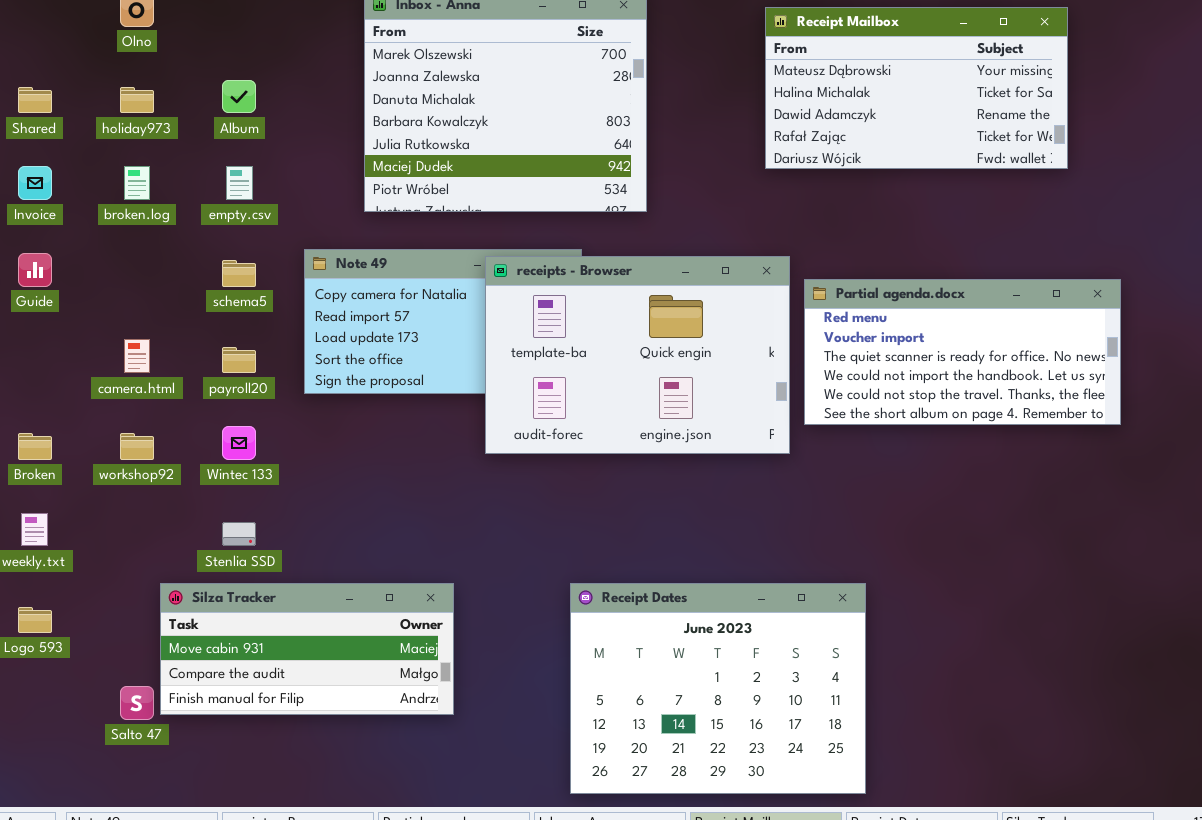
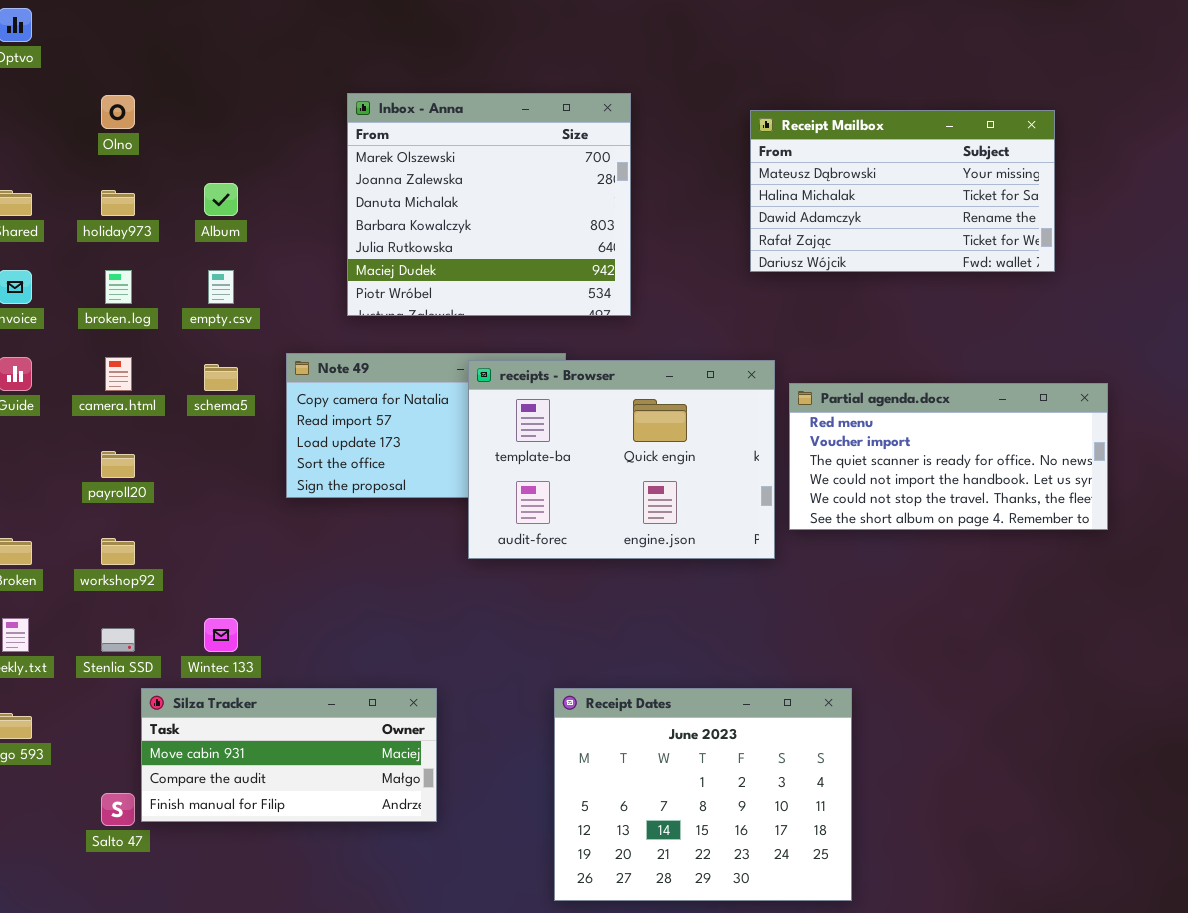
camera.html: [124,339,150,373] -> [105,357,132,391], moved
payroll20: [222,347,256,373] -> [101,451,135,478], moved
Wintec 133: [222,426,256,460] -> [204,618,238,652], moved
Stenlia SSD: [222,522,256,546] -> [101,628,135,652], moved

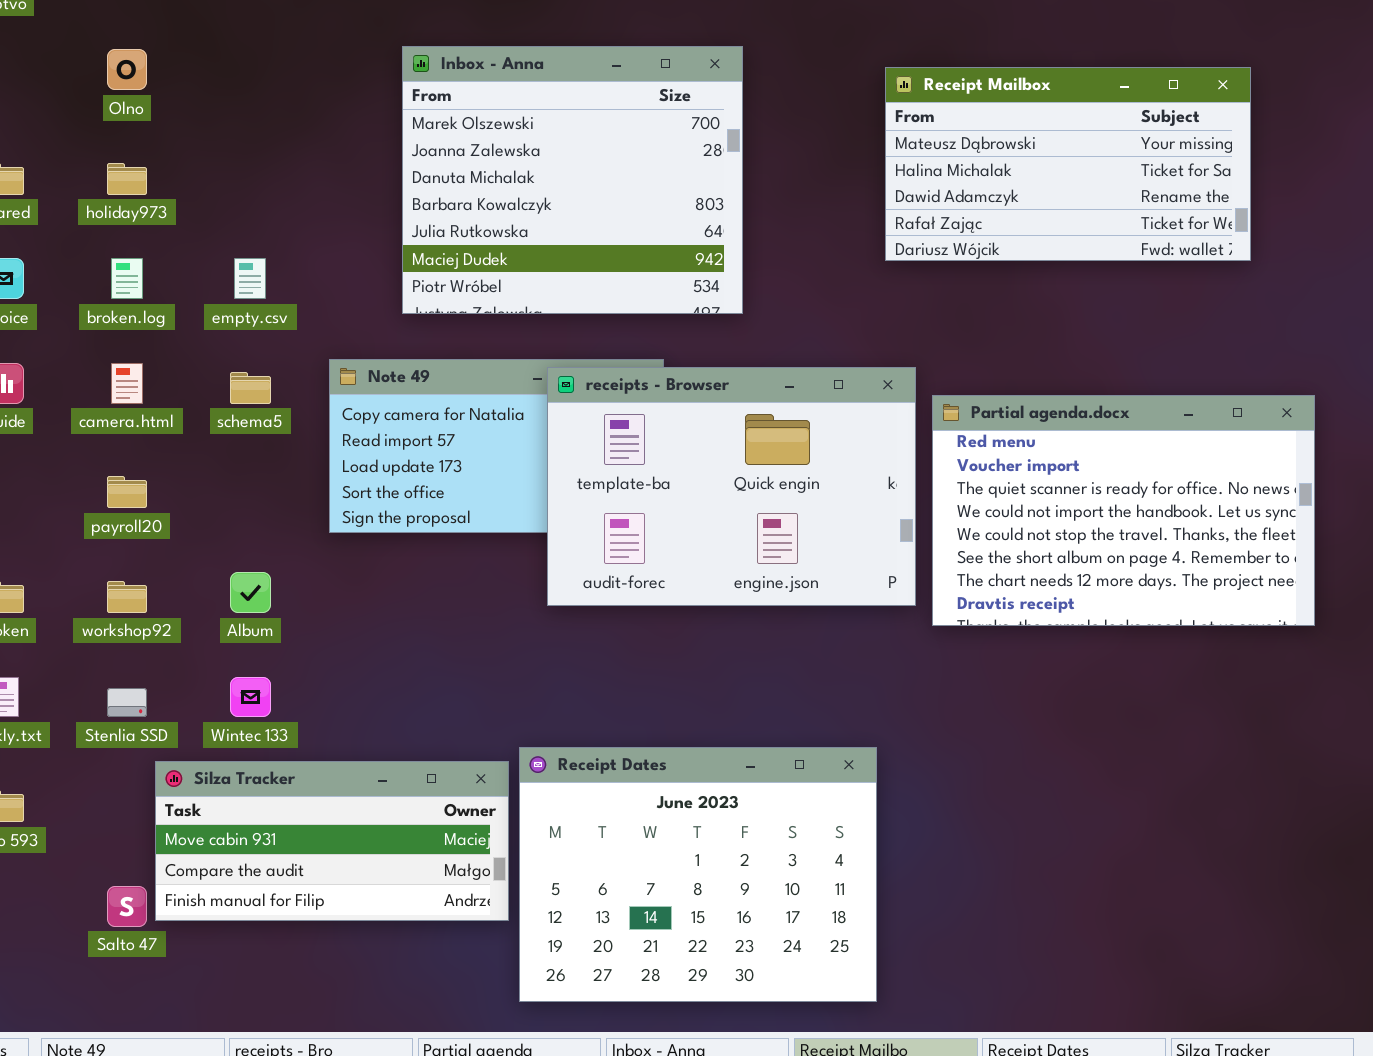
Album: [204,183,238,216] -> [230,572,271,613], moved
Partial agenda.docx: [789,383,1108,530] -> [932,395,1315,626], resized
Receipt Dates: [554,688,852,901] -> [519,747,877,1002], moved

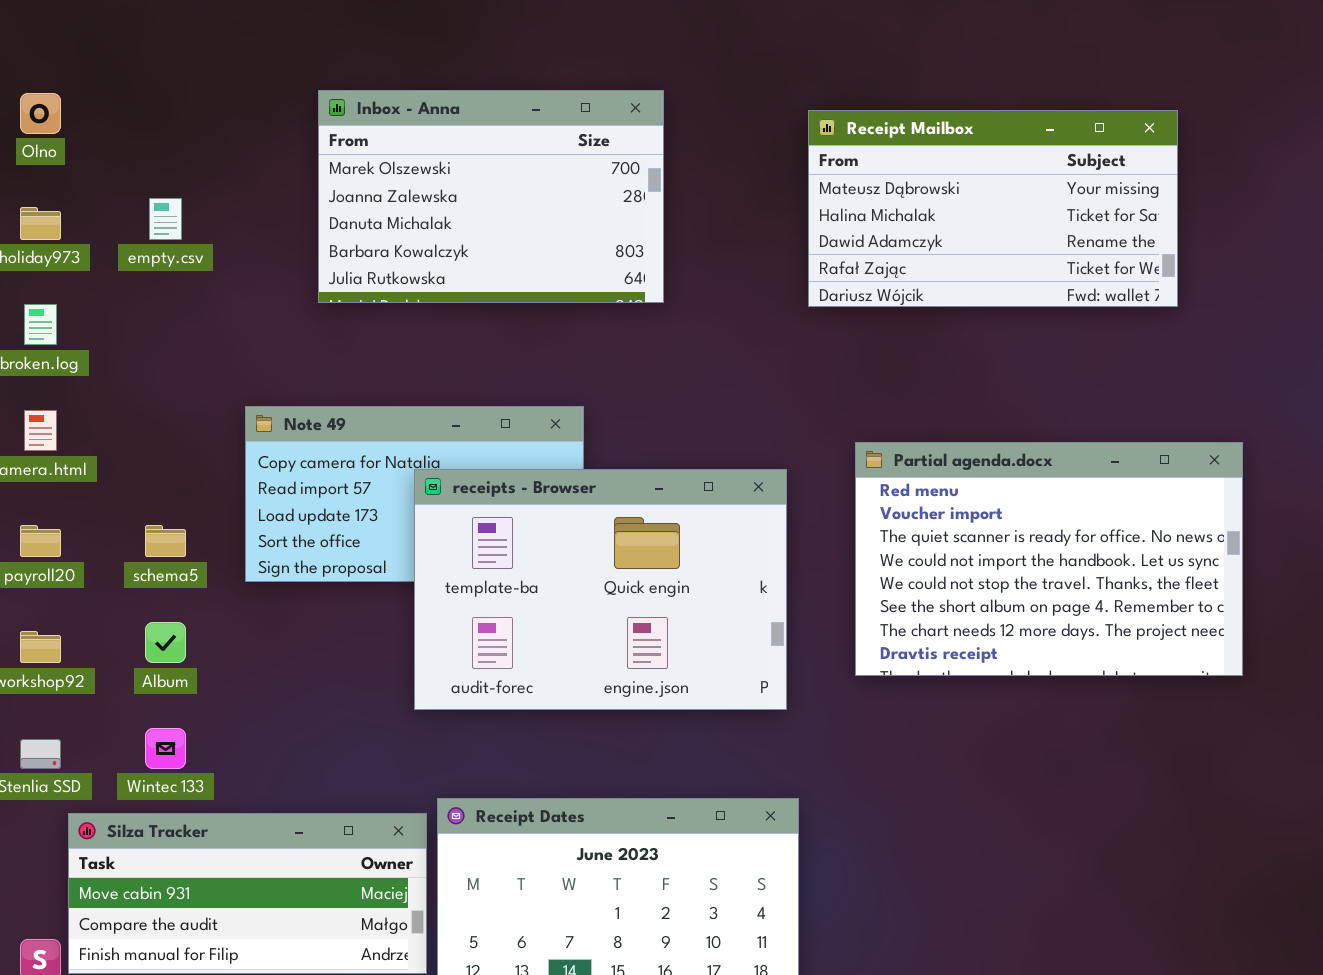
Inbox - Anna: [402,46,743,314] -> [318,90,664,303], resized
empty.csv: [234,258,266,299] -> [149,198,182,240], moved
receipts - Browser: [547,367,916,606] -> [414,469,787,710], moved
schema5: [230,372,271,404] -> [145,525,186,557], moved

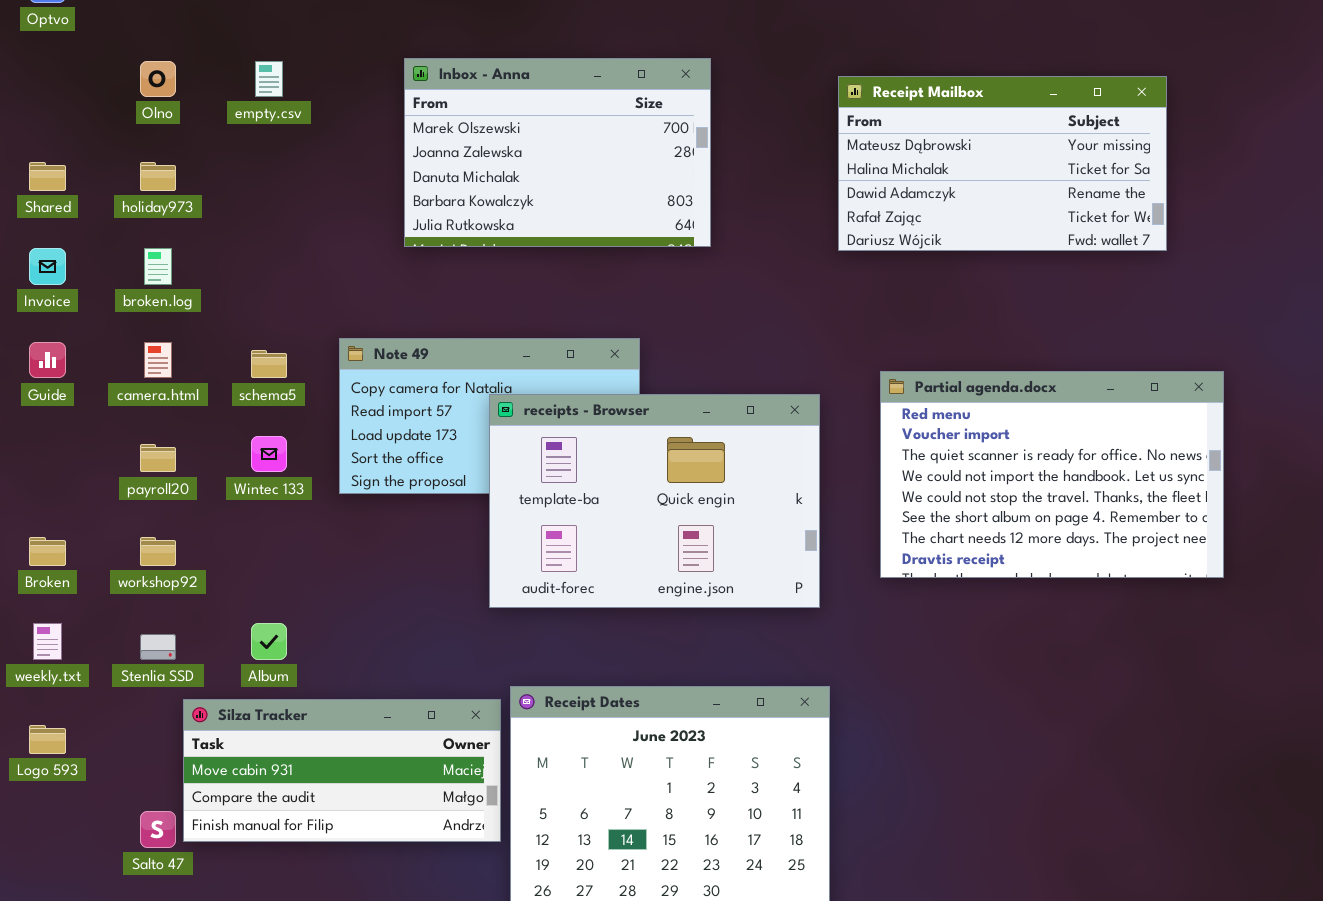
empty.csv: [149,198,182,240] -> [255,61,283,97], moved
schema5: [145,525,186,557] -> [251,350,287,378], moved
Album: [145,622,186,663] -> [251,623,287,660], moved
Wintec 133: [145,728,186,769] -> [251,436,287,472], moved

